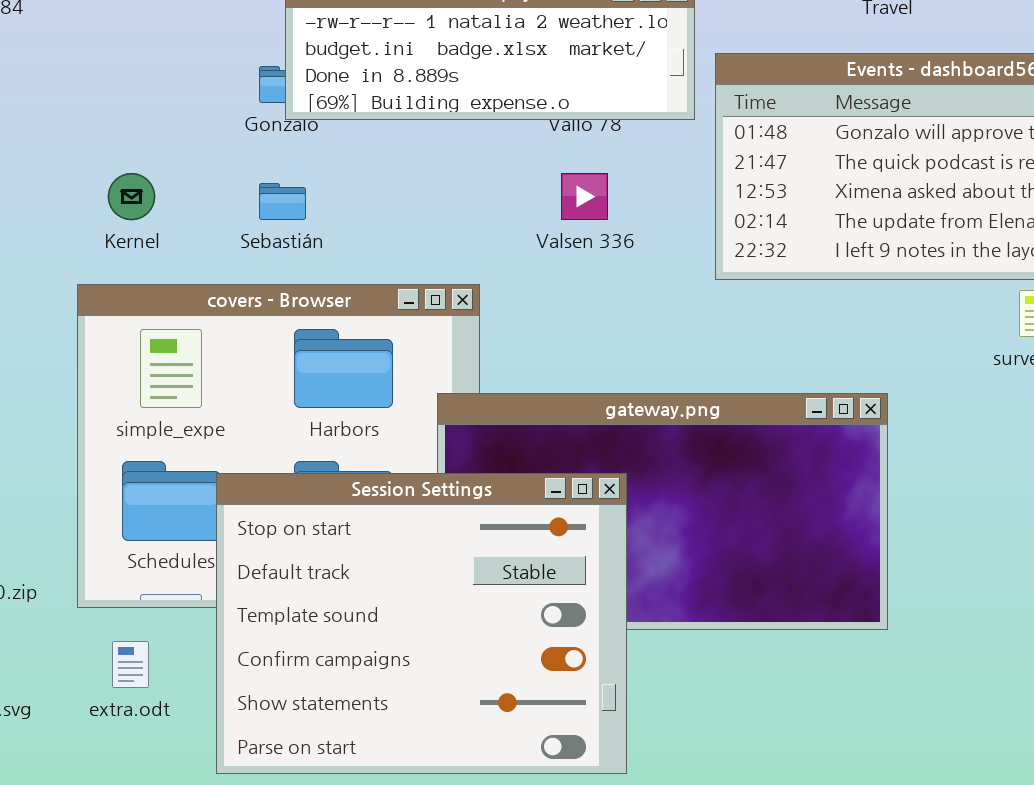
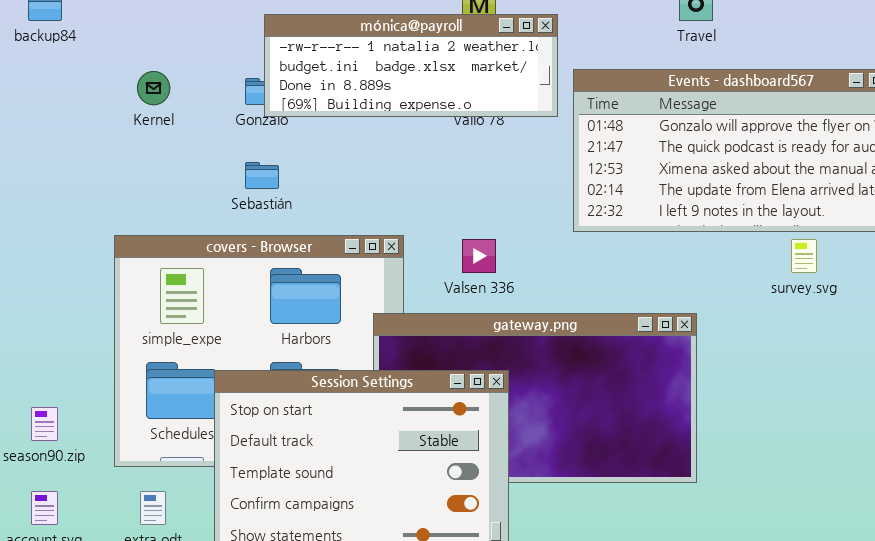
Kernel: [108,173,155,220] -> [137,71,170,105], moved
Valsen 336: [561,173,608,220] -> [462,239,496,273], moved

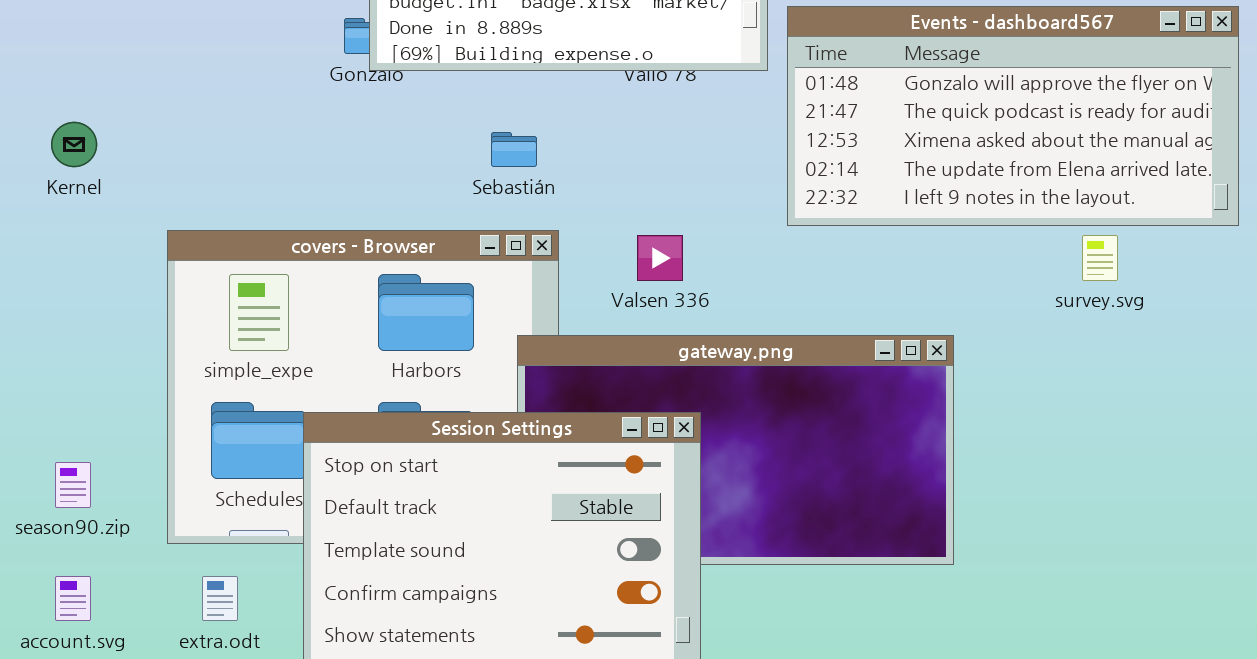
Kernel: [137,71,170,105] -> [51,122,97,167], moved
Sebastián: [245,162,279,189] -> [491,132,537,167], moved

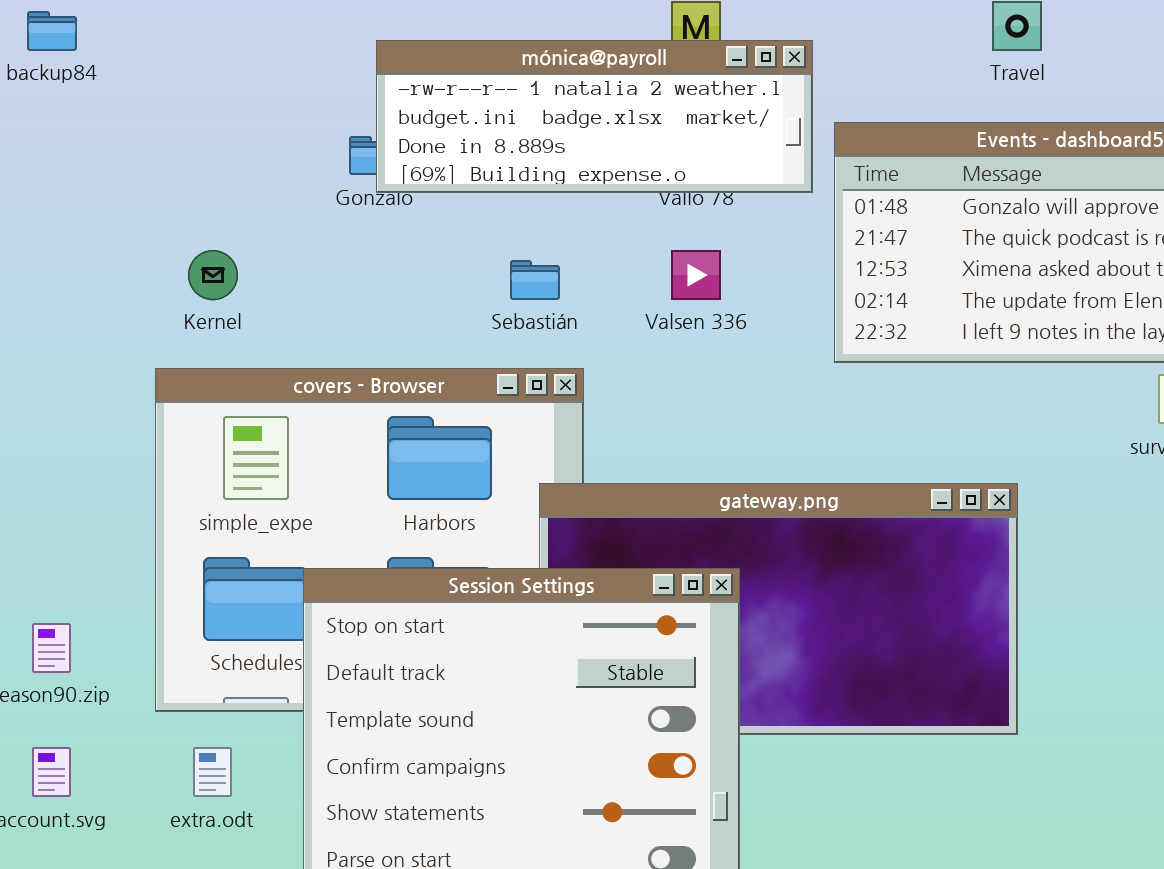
Kernel: [51,122,97,167] -> [188,250,238,300], moved
Valsen 336: [637,235,683,281] -> [671,250,721,300], moved

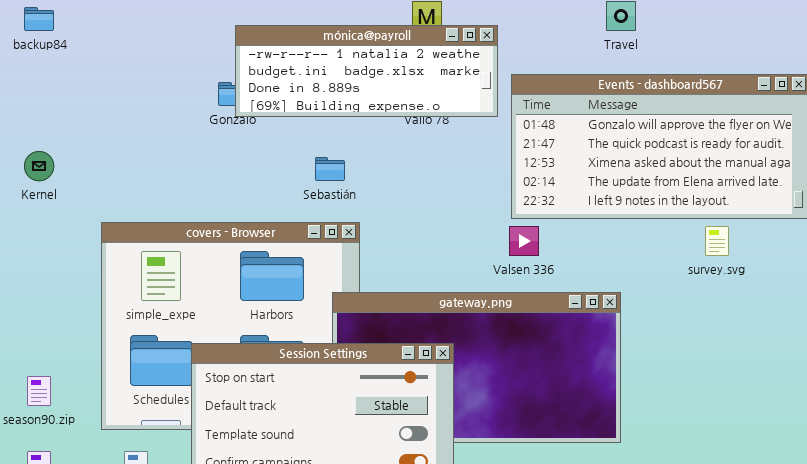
Kernel: [188,250,238,300] -> [24,151,54,181], moved
Valsen 336: [671,250,721,300] -> [509,226,539,256], moved

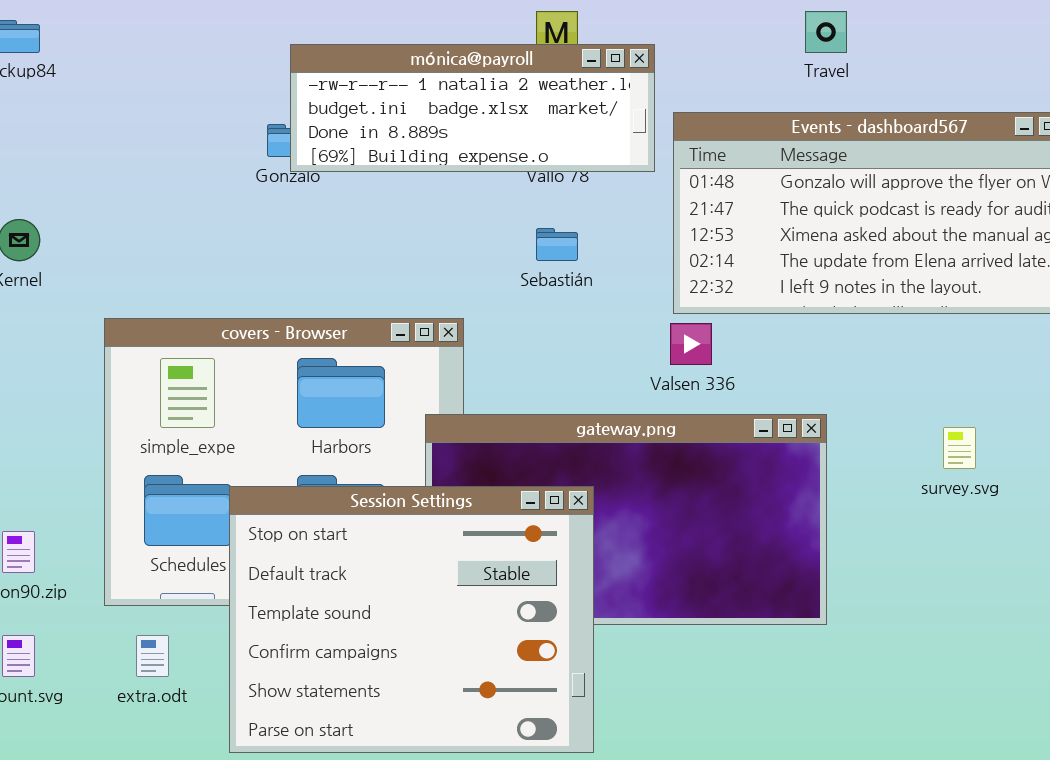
Sebastián: [315,157,345,181] -> [536,228,578,261], moved
survey.svg: [705,226,729,256] -> [943,427,976,469], moved

